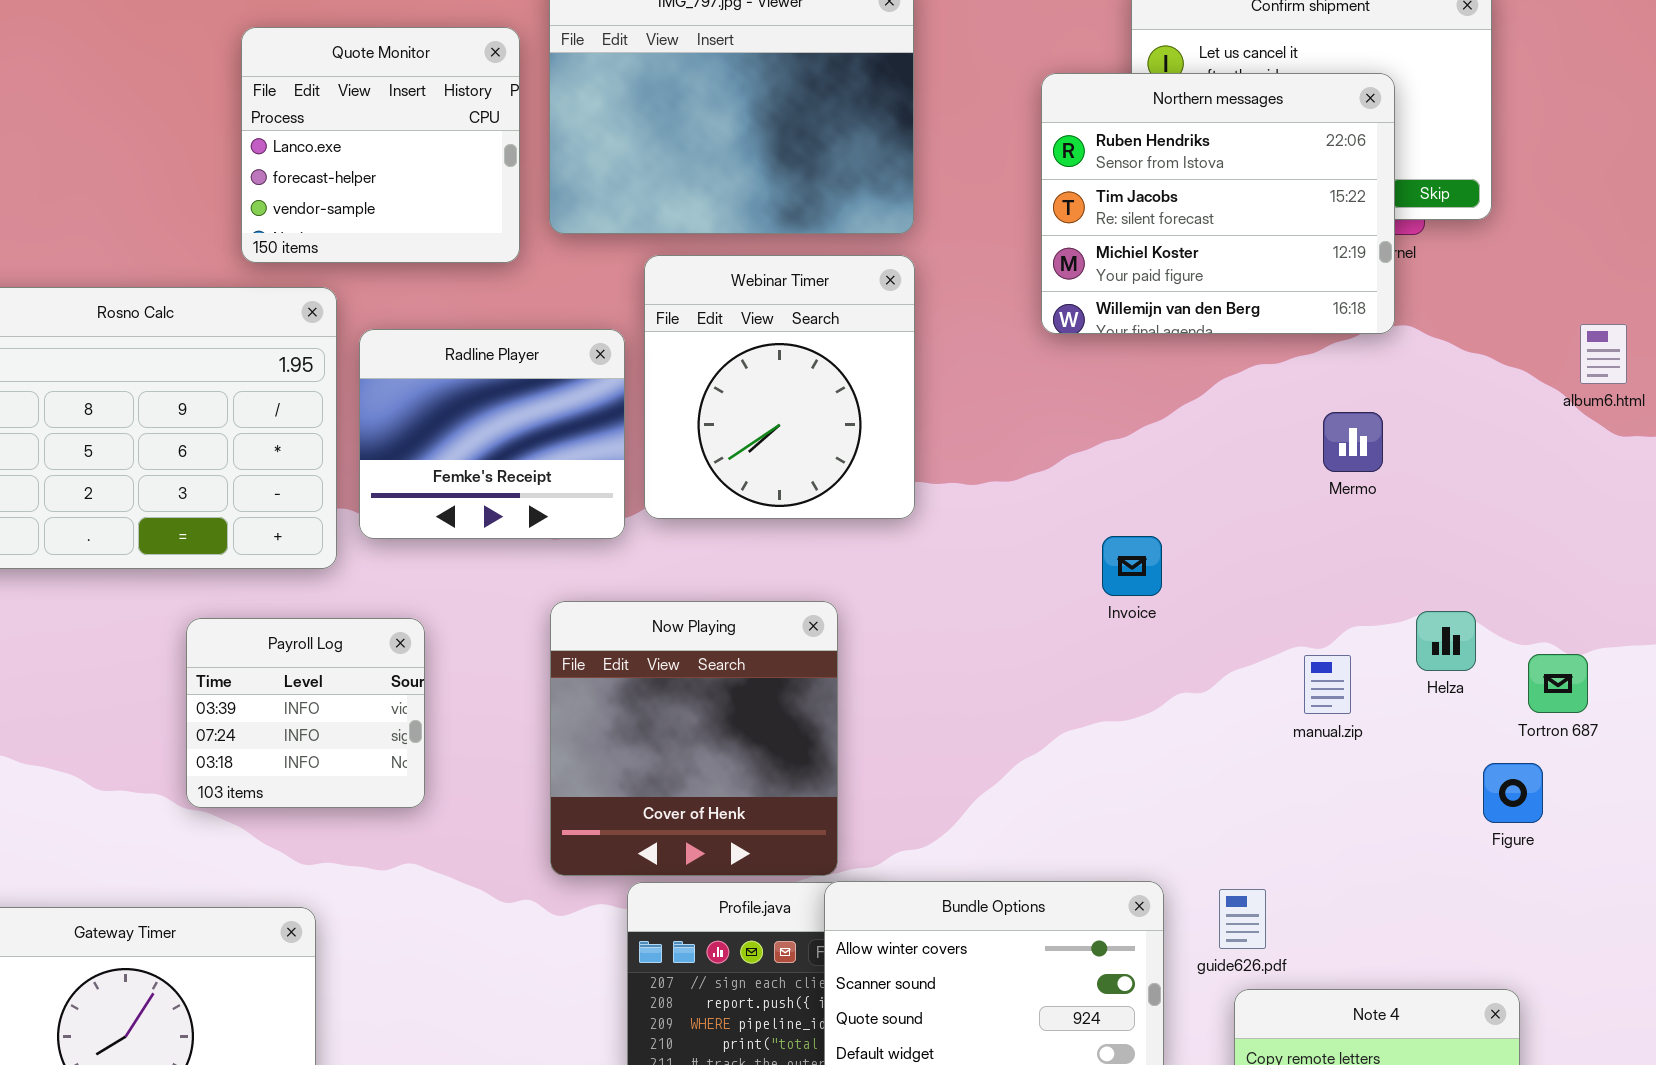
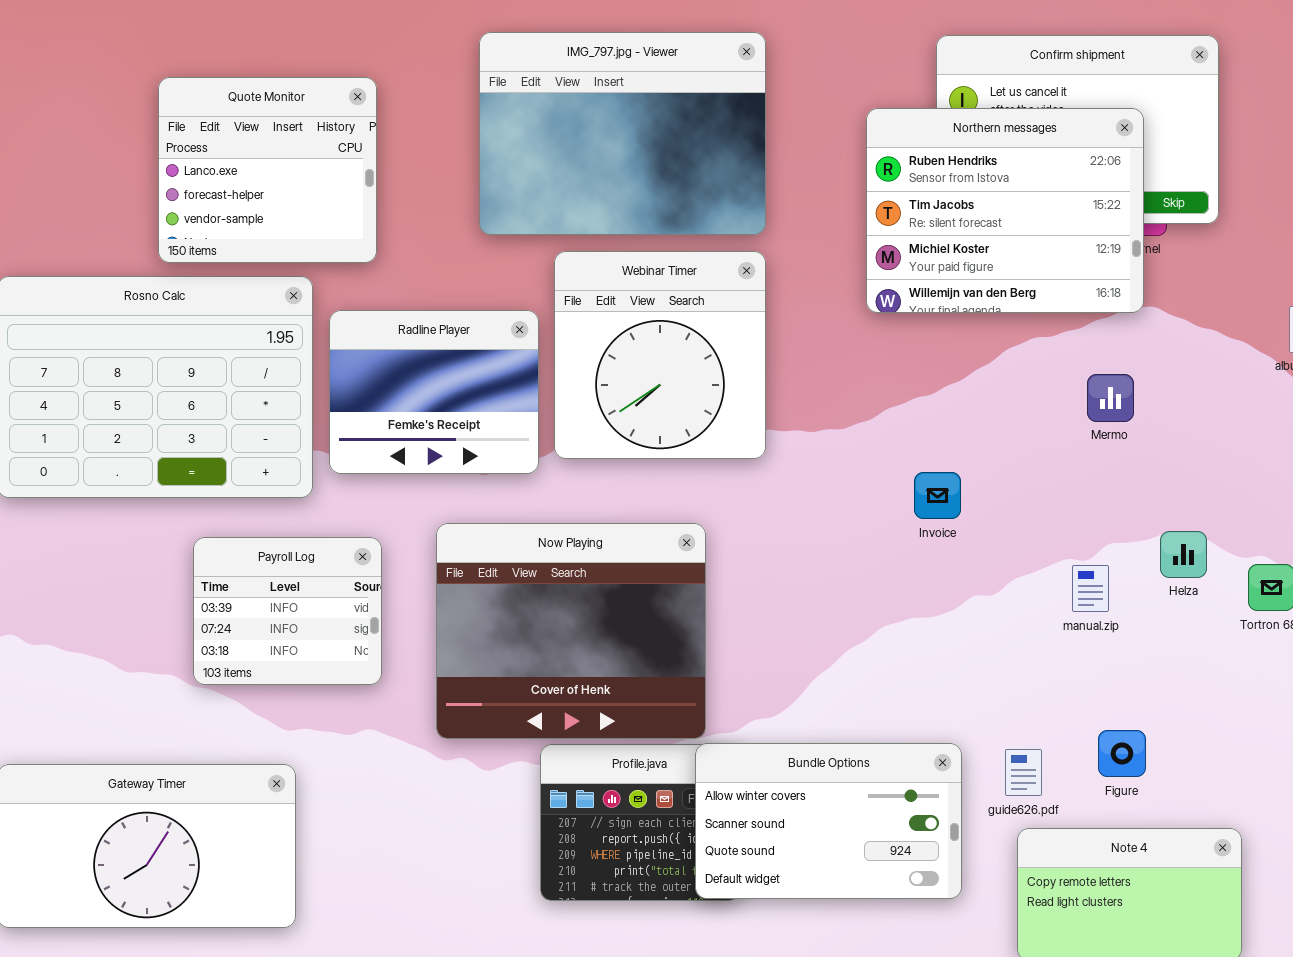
Quote Monitor: [241,27,520,263] -> [158,77,377,263], moved
Now Playing: [550,601,838,876] -> [436,523,706,739], resized
Figure: [1483,763,1543,823] -> [1098,730,1146,777], moved

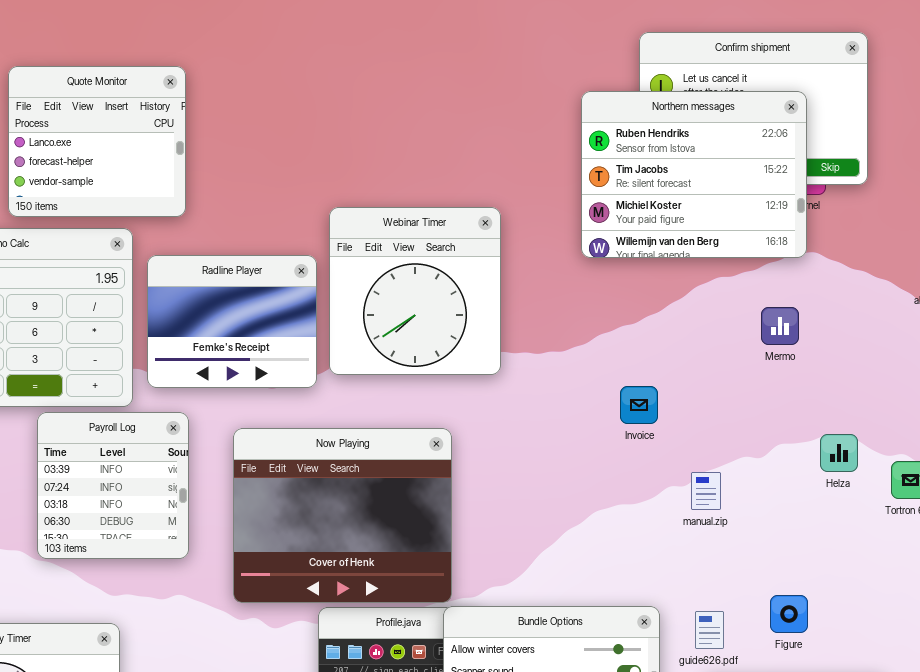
IMG_797.jpg - Viewer: [479,32,766,235] -> none, closed
Payroll Log: [193,537,382,685] -> [37,412,189,559], resized
manual.zip: [1072,565,1109,612] -> [691,472,721,510], moved

